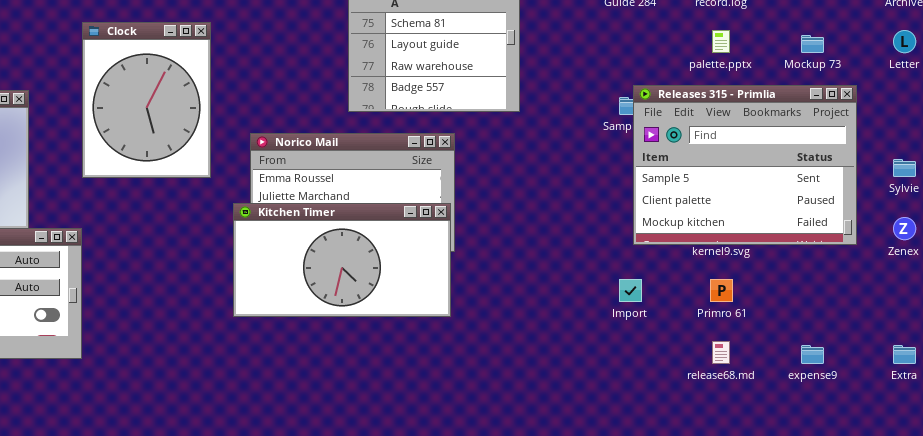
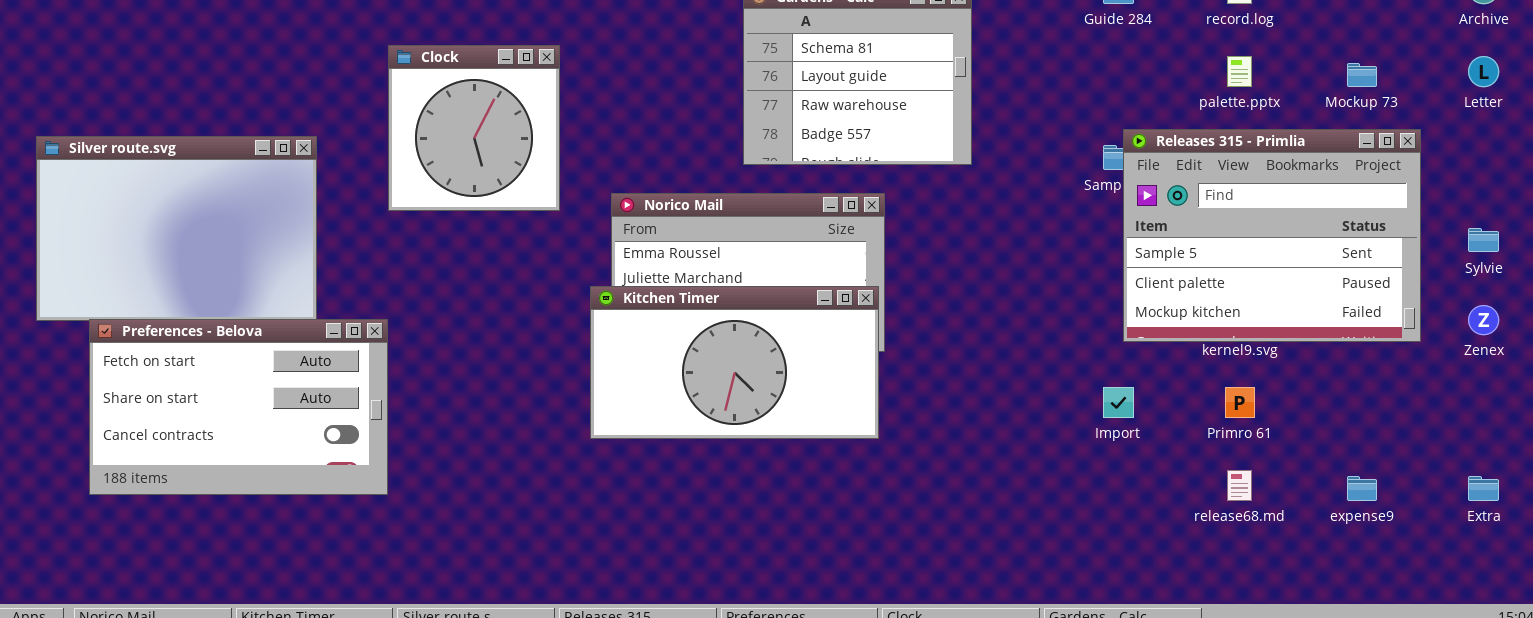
Clock: [82,22,211,178] -> [388,45,560,211], resized

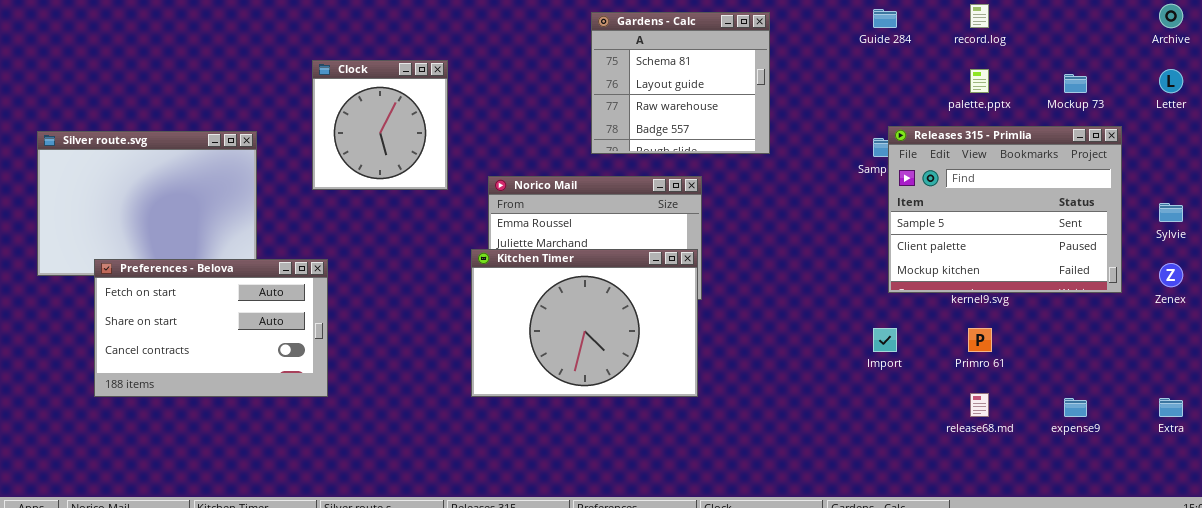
Kitchen Timer: [590,286,879,439] -> [471,249,698,397], resized
Preferences - Belova: [89,319,388,495] -> [94,259,328,397], moved

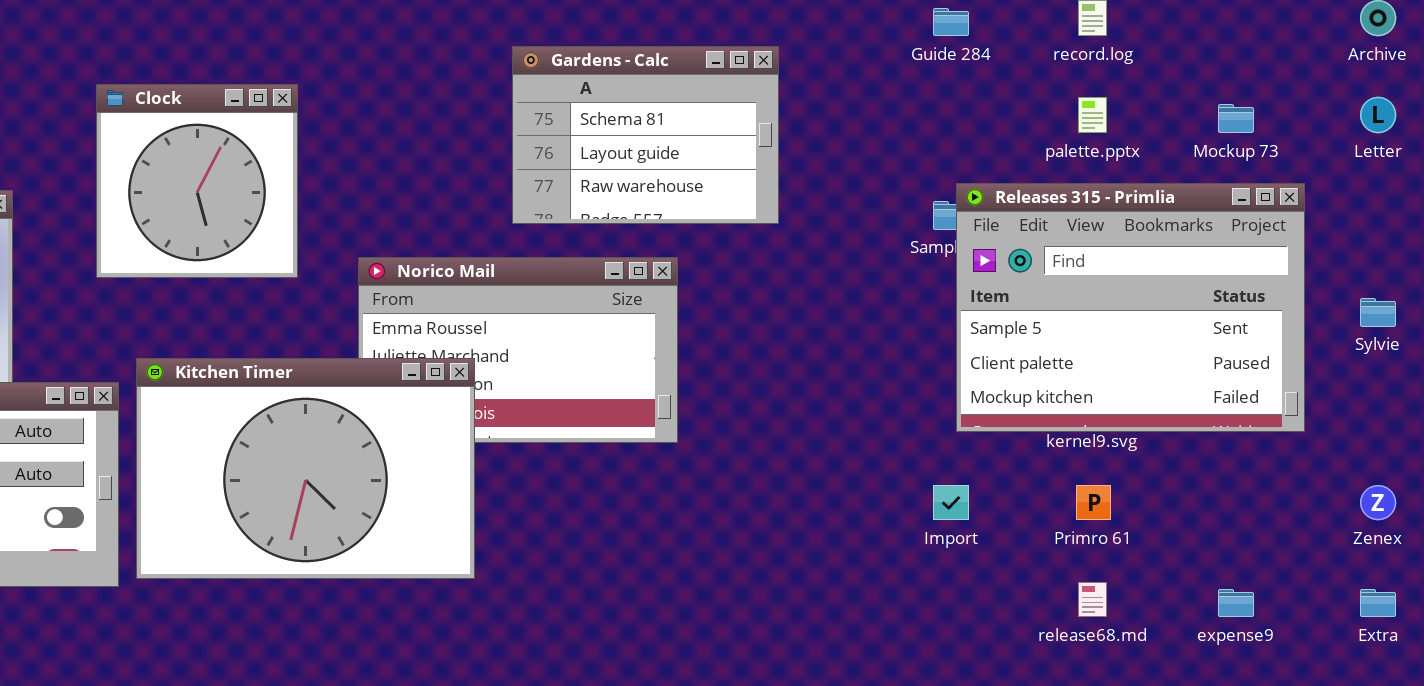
Gardens - Calc: [591,12,770,154] -> [512,46,779,224], resized
Kitchen Timer: [471,249,698,397] -> [136,358,475,579], moved
Zenex: [1159,263,1183,287] -> [1360,485,1396,520], moved

